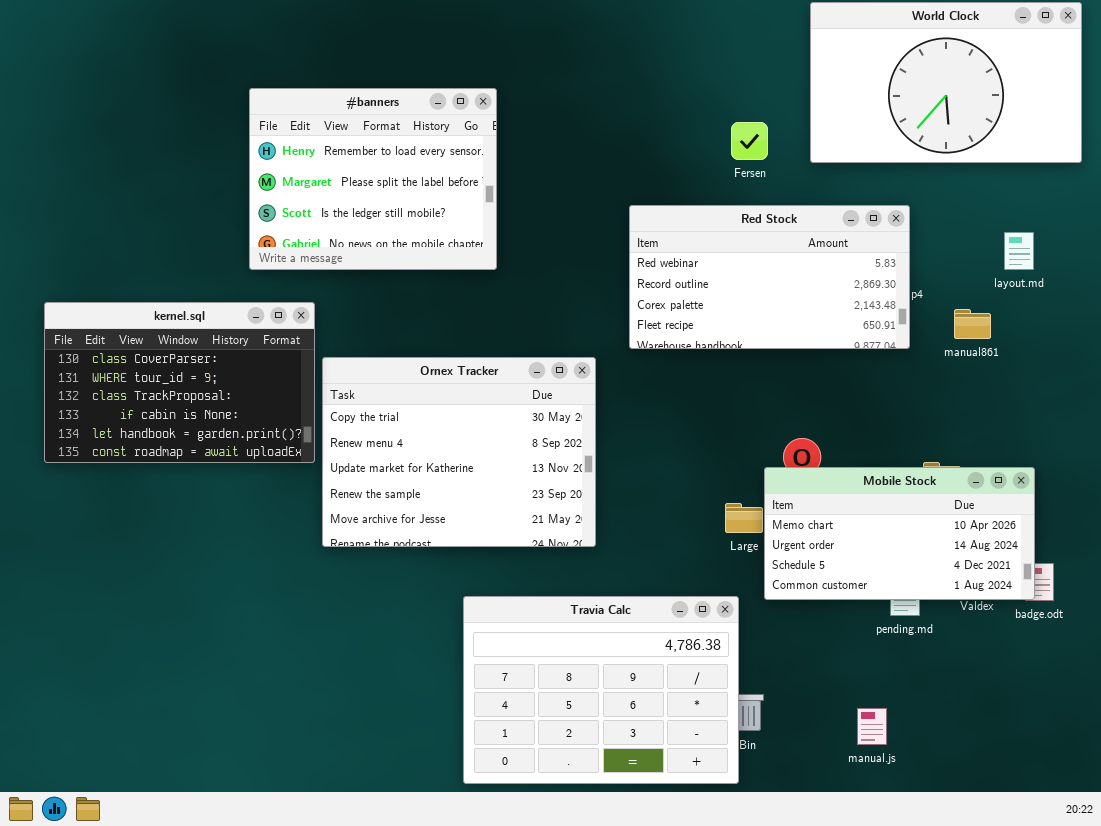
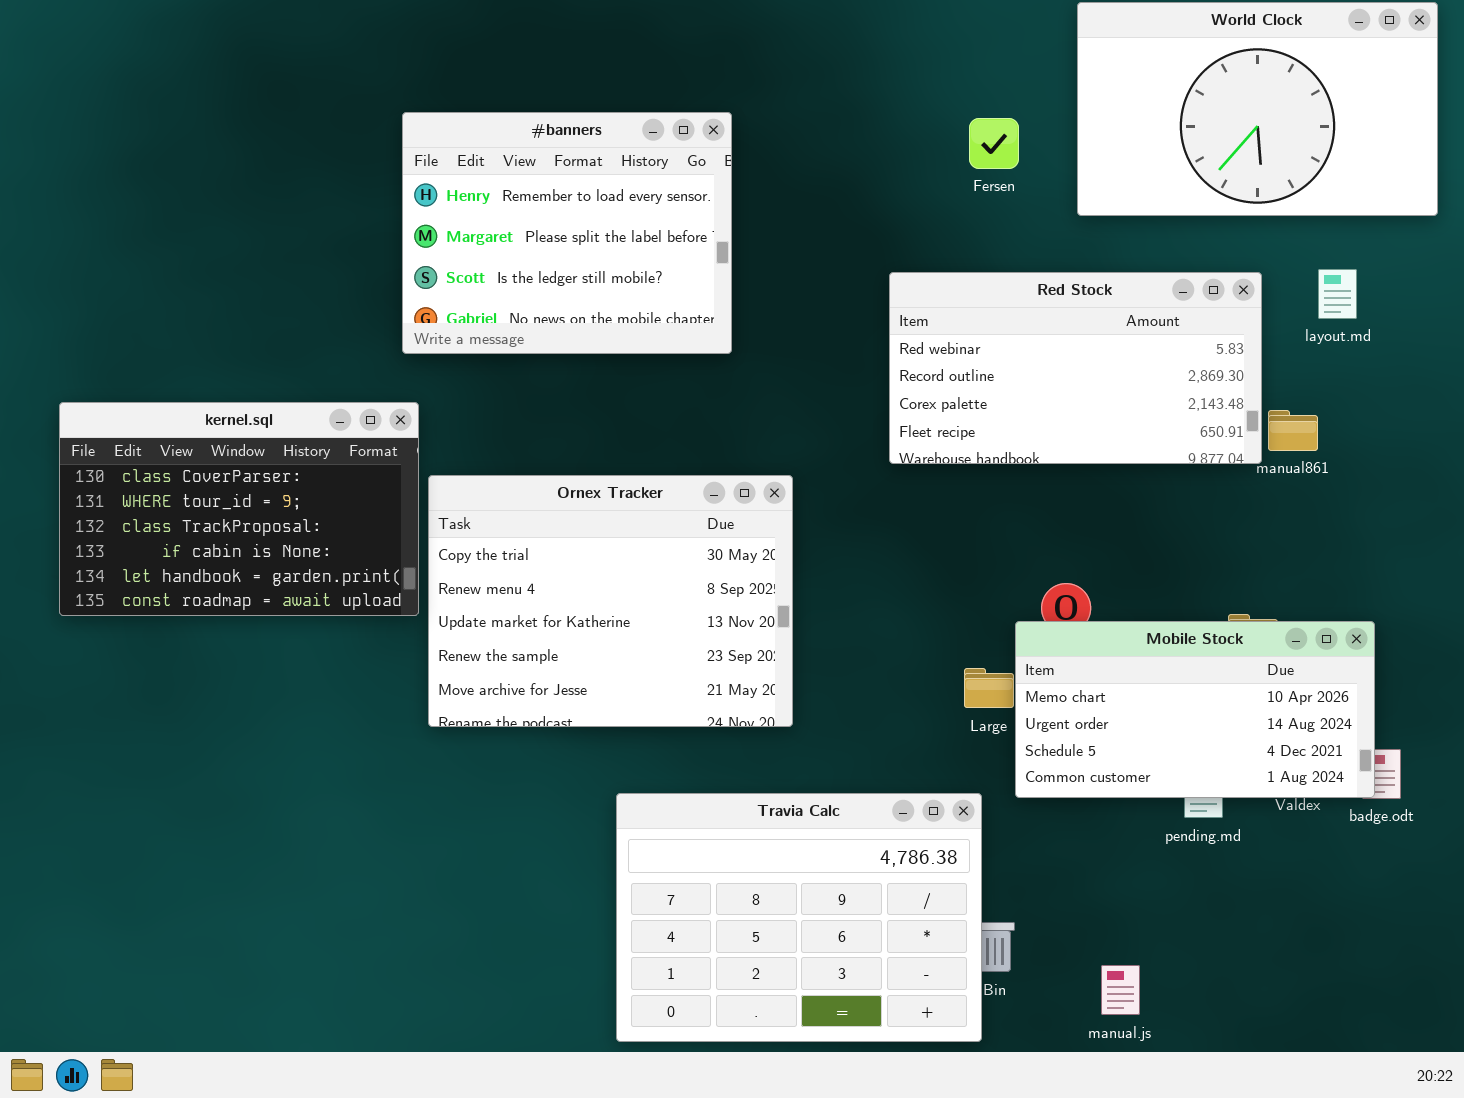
#banners: [249,88,497,270] -> [402,112,732,354], moved
Fersen: [731,122,768,160] -> [969,118,1019,169], moved
Red Stock: [629,205,910,349] -> [889,272,1262,464], moved
layout.md: [1004,232,1034,270] -> [1318,269,1357,319], moved
manual.js: [857,708,887,745] -> [1101,965,1140,1015], moved

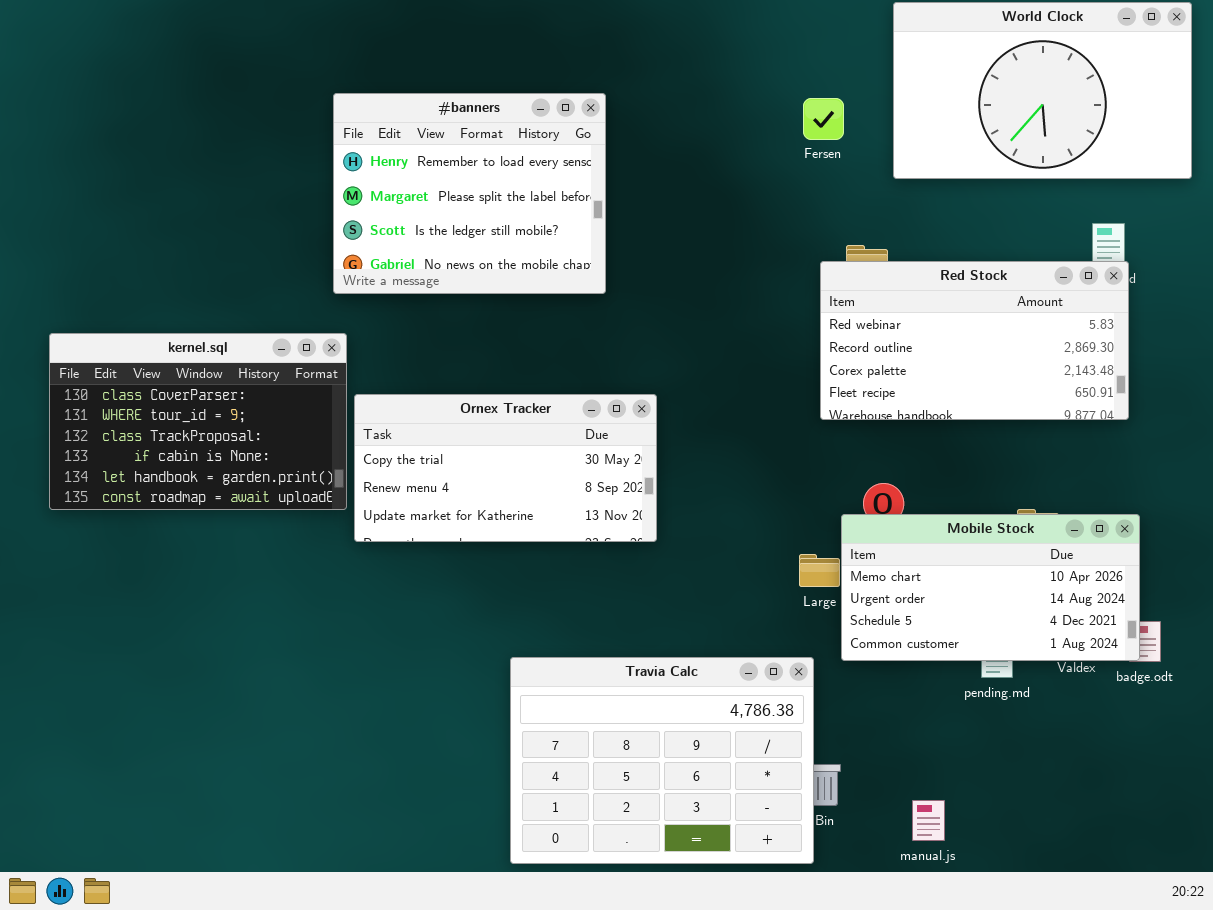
Red Stock: [889,272,1262,464] -> [820,261,1129,420], moved
Ornex Tracker: [428,475,793,727] -> [354,394,657,542], resized

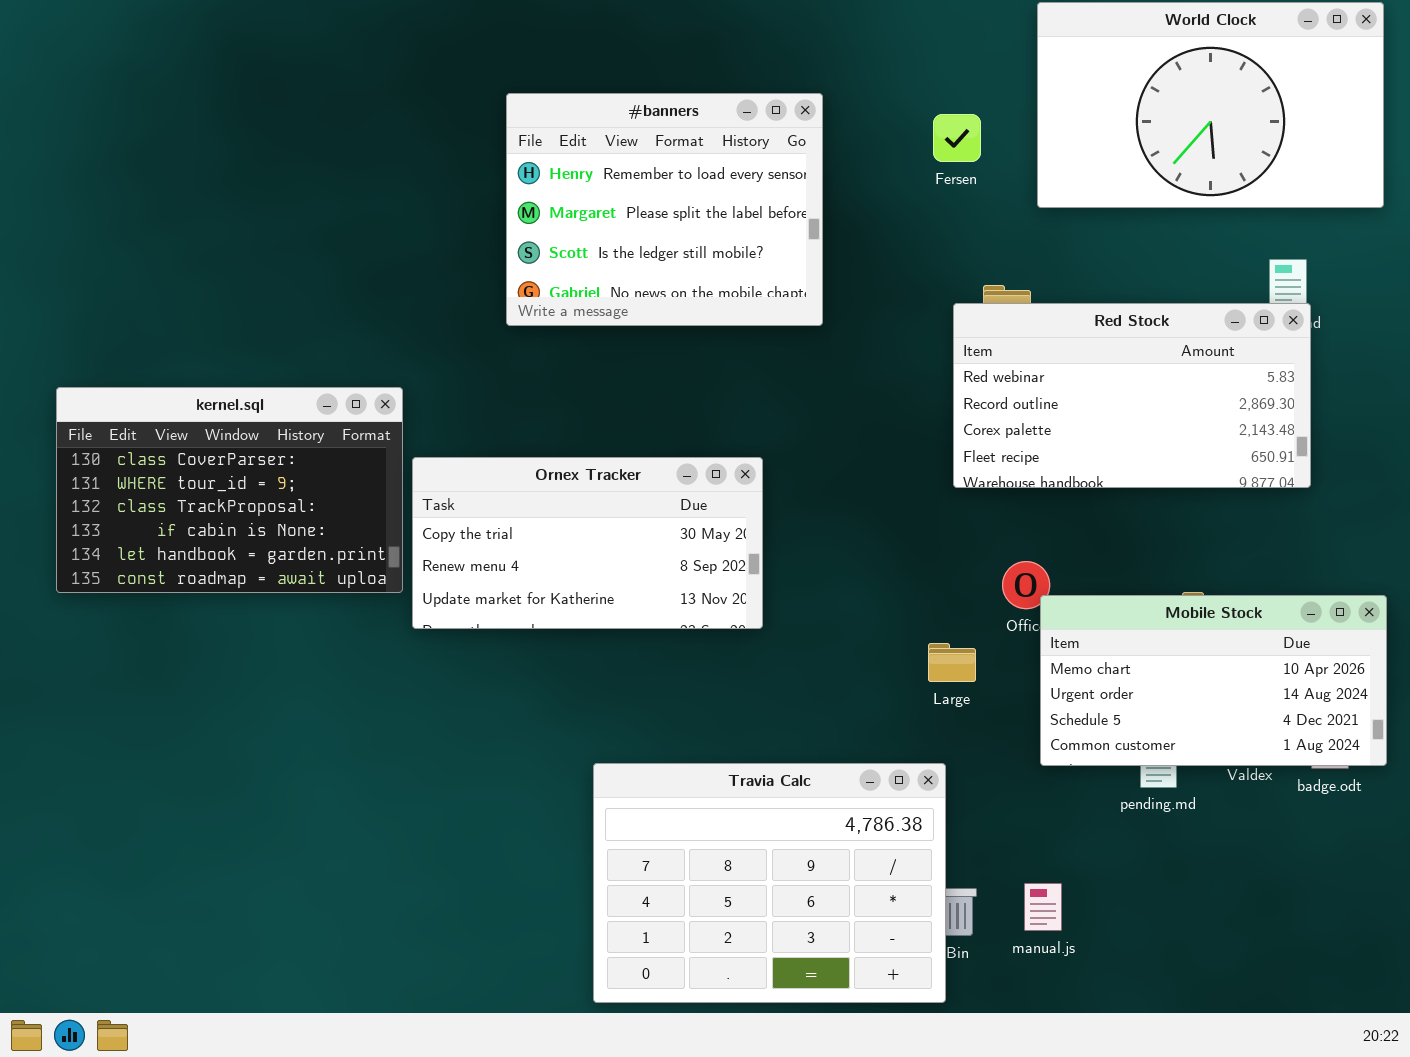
#banners: [333,93,606,294] -> [506,93,823,326], moved
Mobile Stock: [841,514,1140,661] -> [1040,595,1387,766], moved
manual.js: [912,800,945,841] -> [1024,883,1062,931], moved

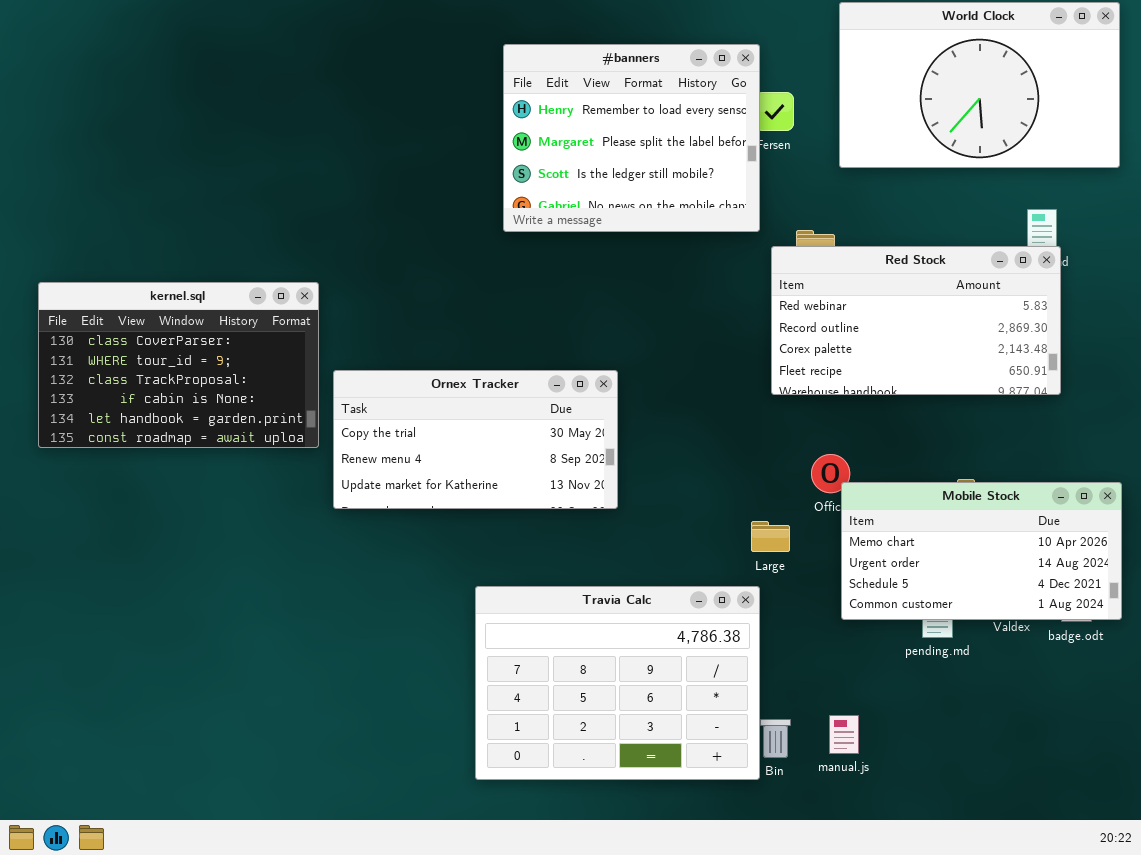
#banners: [506,93,823,326] -> [503,44,760,232], moved
kernel.sql: [56,387,403,593] -> [38,282,319,448], moved
Travia Calc: [593,763,946,1003] -> [475,586,760,780], moved

